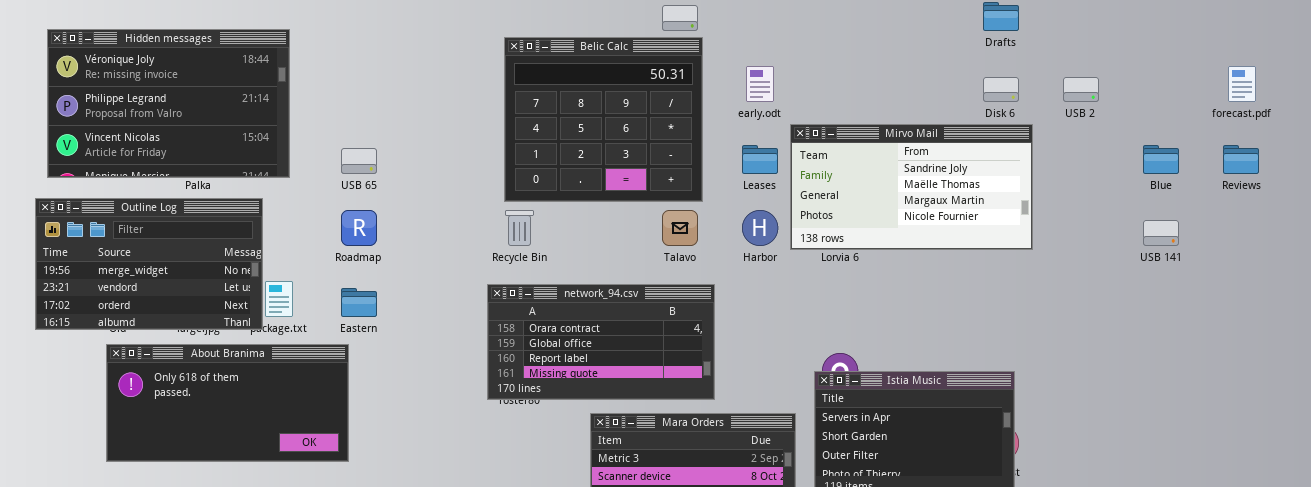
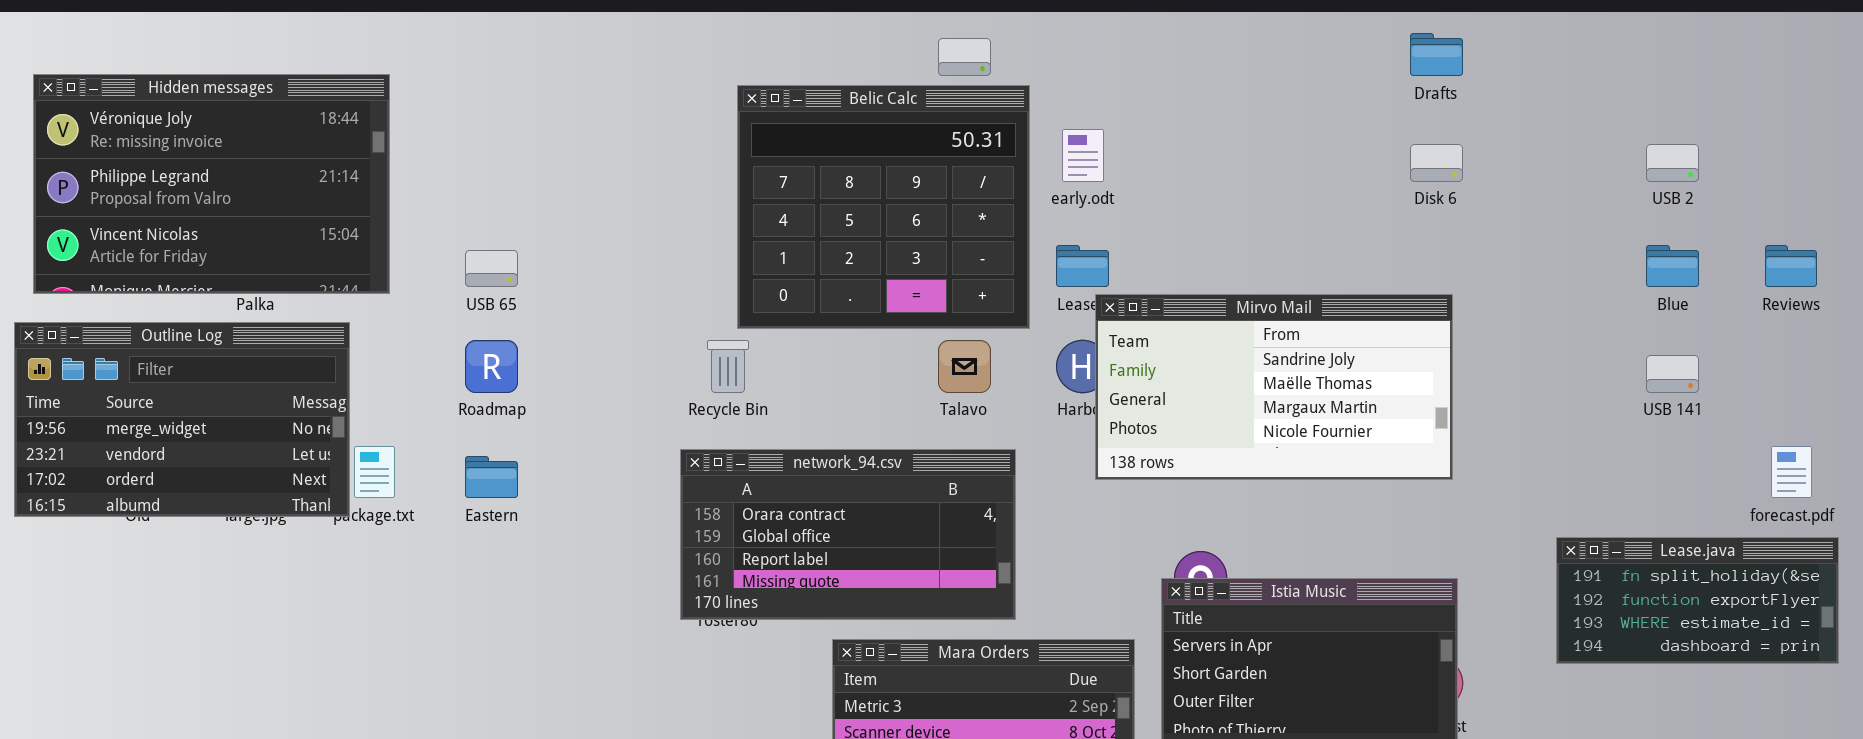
Belic Calc: [504,37,703,202] -> [737,85,1030,329], moved
forecast.pdf: [1228,66,1256,102] -> [1771,446,1812,498], moved
USB 2: [1063,77,1099,102] -> [1646,144,1699,182], moved
Mirvo Mail: [790,124,1033,250] -> [1095,294,1453,480], moved
About Branima: [106,344,349,462] -> none, closed
Lease.java: none -> [1556,537,1839,664], opened

